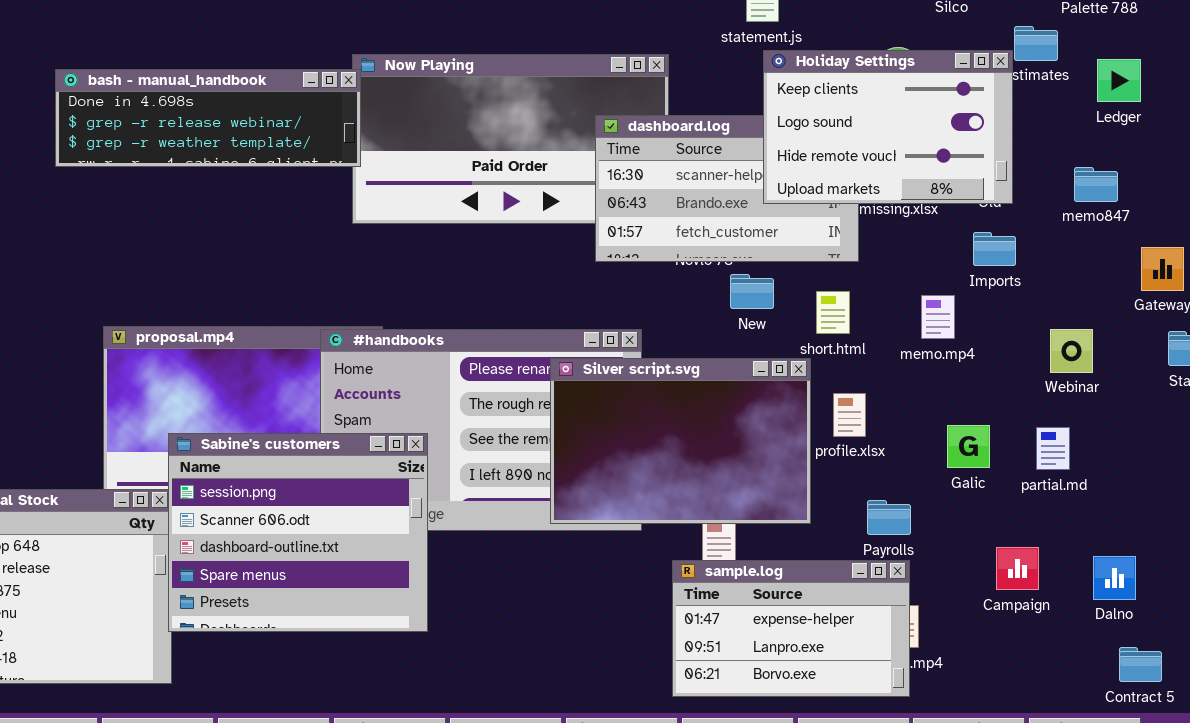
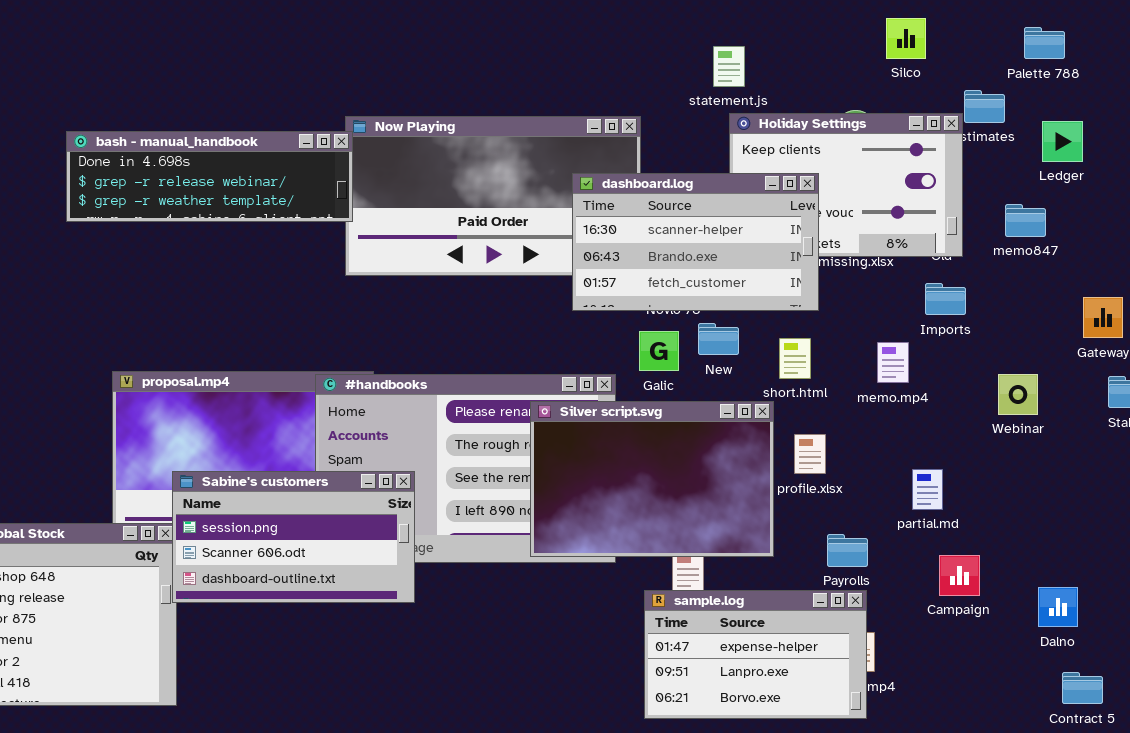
dashboard.log: [595,115,859,262] -> [572,173,819,311], raised
memo847: [1074,167,1118,202] -> [1005,204,1046,237], moved
Galic: [947,425,990,468] -> [639,331,679,371], moved
partial.md: [1036,427,1070,470] -> [912,469,943,510], moved
Sabine's customers: [168,433,428,632] -> [172,471,415,603], resized
Campaign: [996,547,1039,590] -> [939,555,980,596], moved

